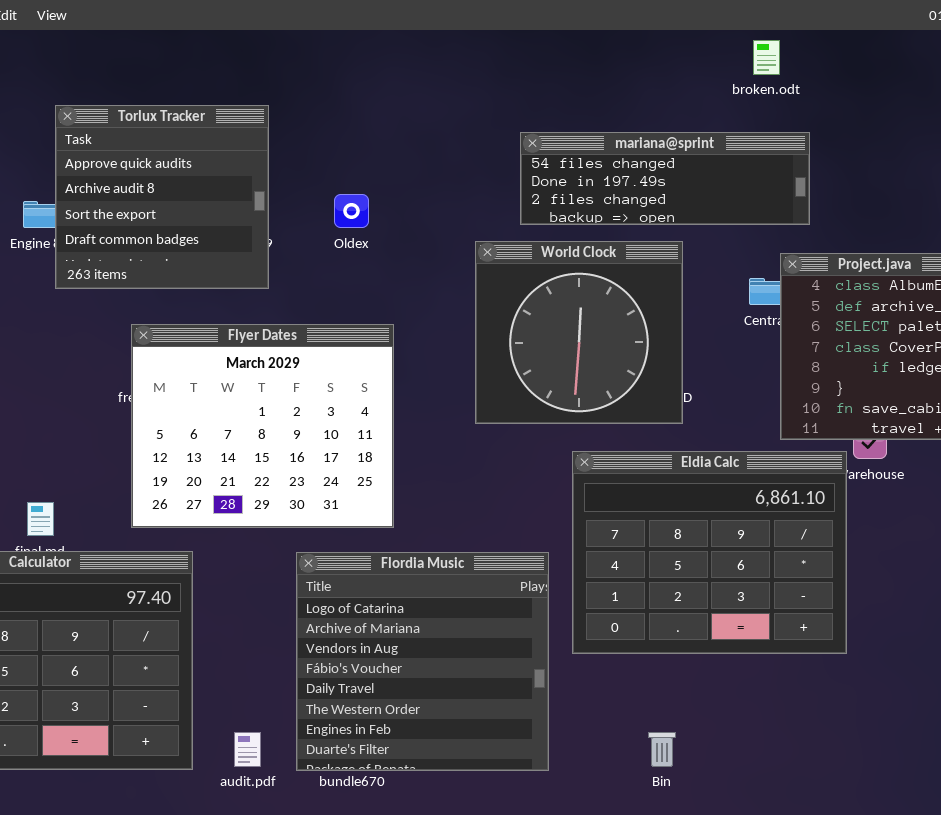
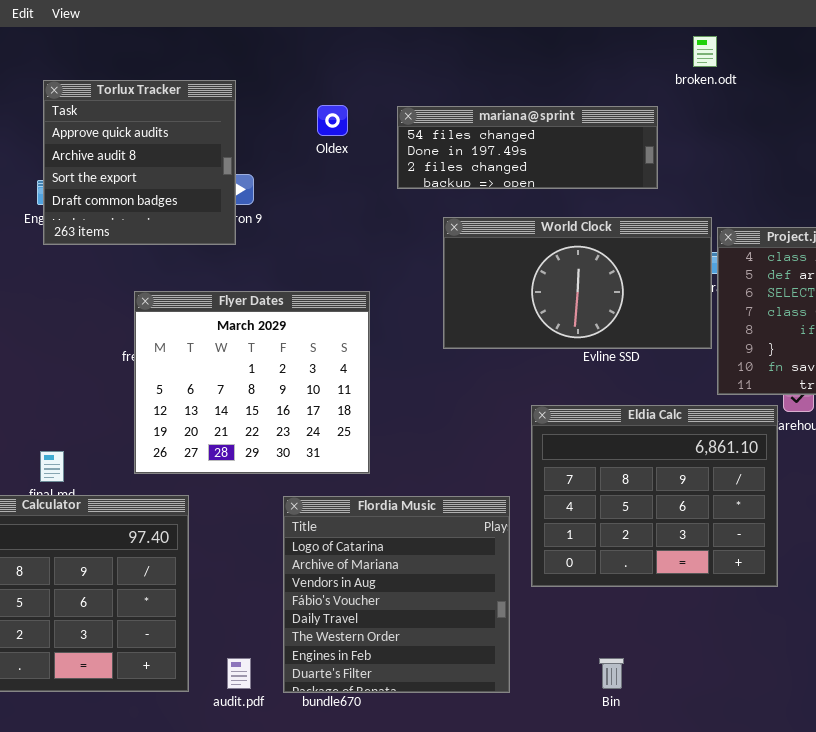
Torlux Tracker: [55,105,269,289] -> [43,80,236,245], moved
mariana@sprint: [520,132,810,225] -> [397,106,658,189], moved
Oldex: [334,194,369,228] -> [317,105,348,136], moved
World Clock: [475,241,683,424] -> [443,217,712,349], resized

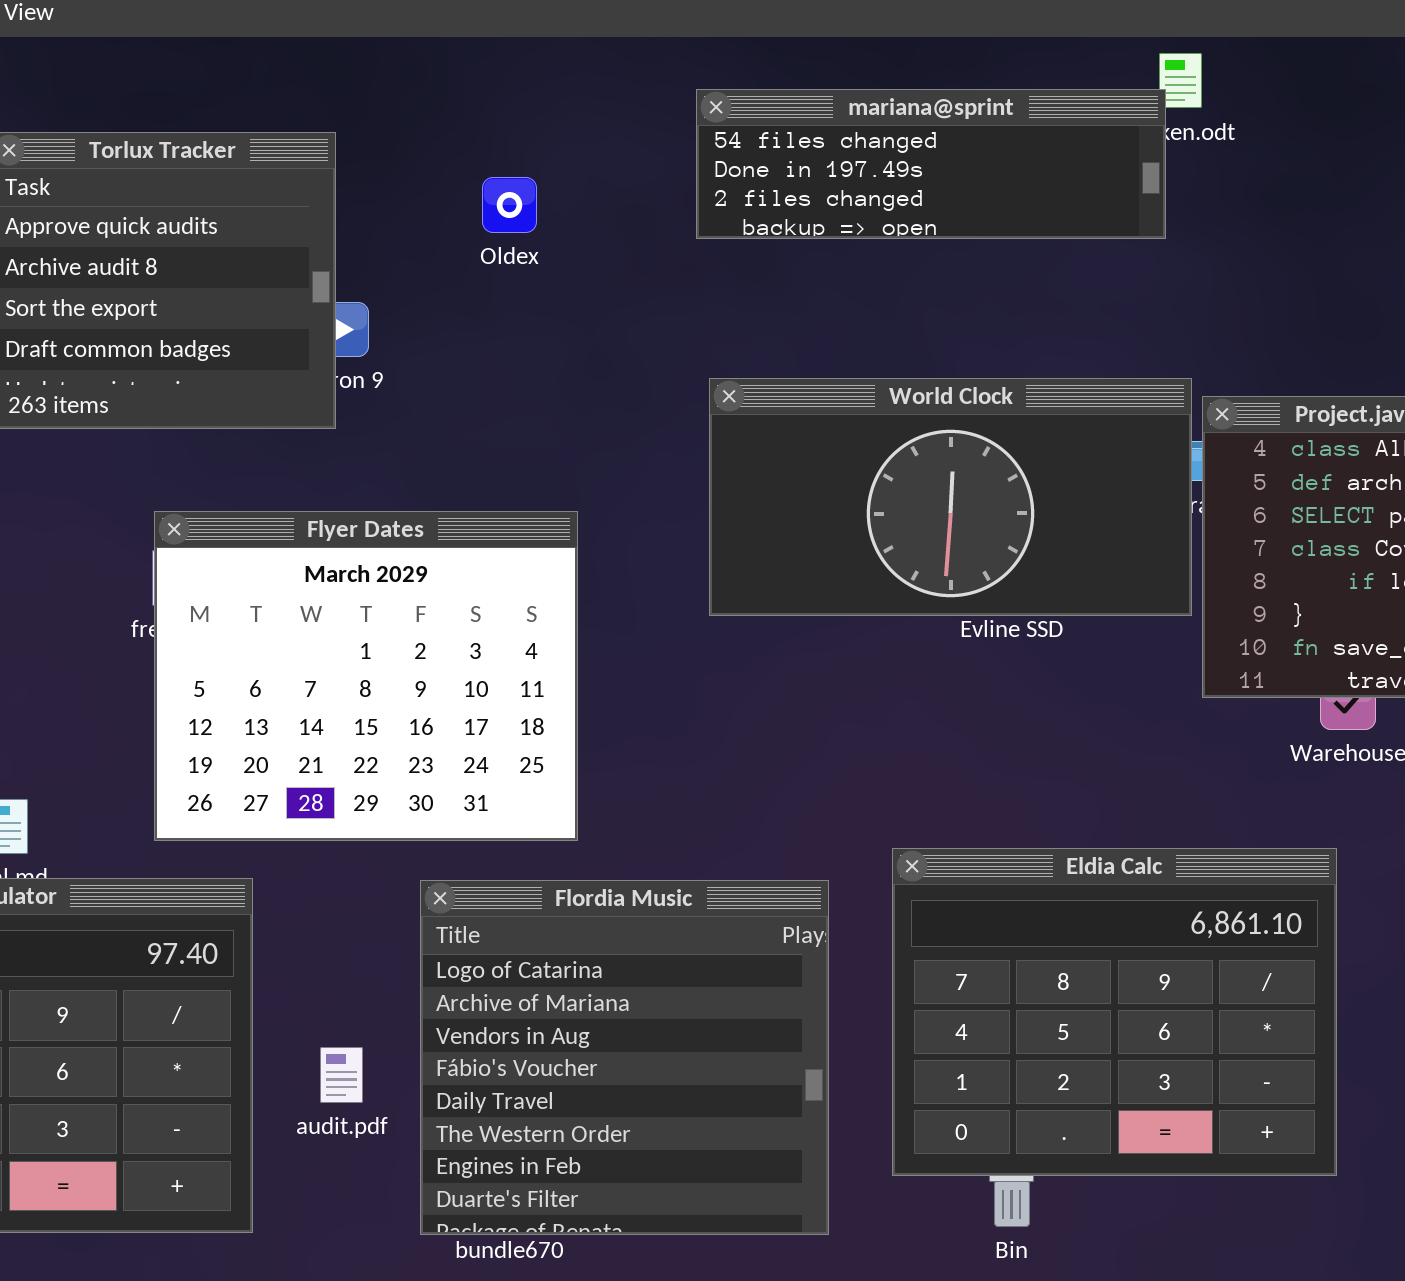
mariana@sprint: [397,106,658,189] -> [696,89,1166,239], moved
Eldia Calc: [531,405,778,587] -> [892,848,1337,1176], moved
audit.pdf: [227,658,251,689] -> [320,1047,363,1103], moved

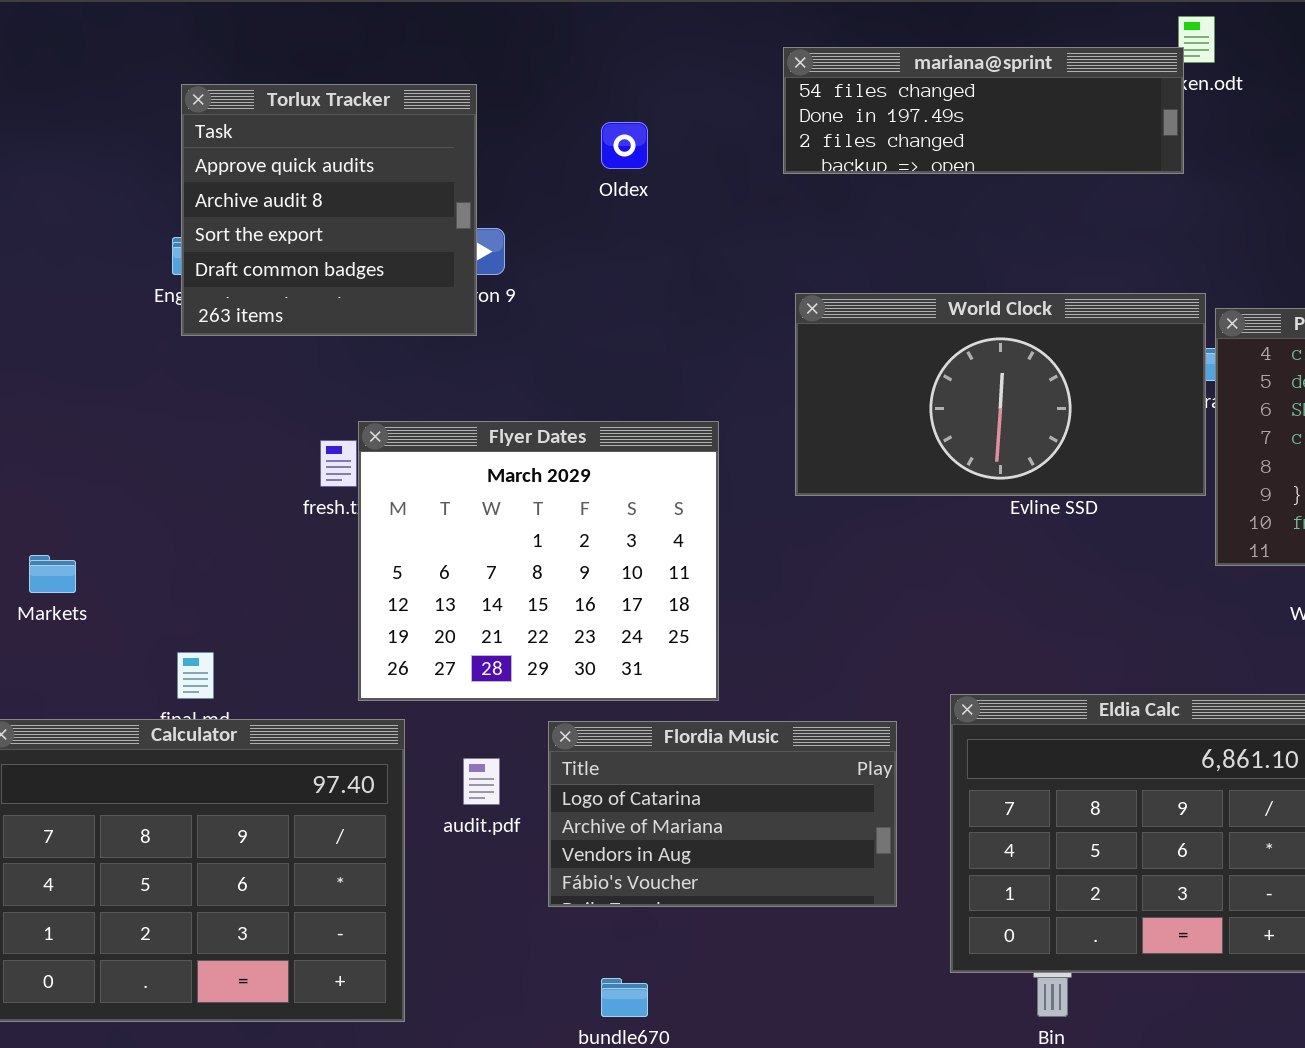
Flyer Dates: [154,511,578,841] -> [358,421,719,701], moved
Flordia Music: [420,880,829,1235] -> [548,721,897,907], resized
audit.pdf: [320,1047,363,1103] -> [463,758,500,805], moved

